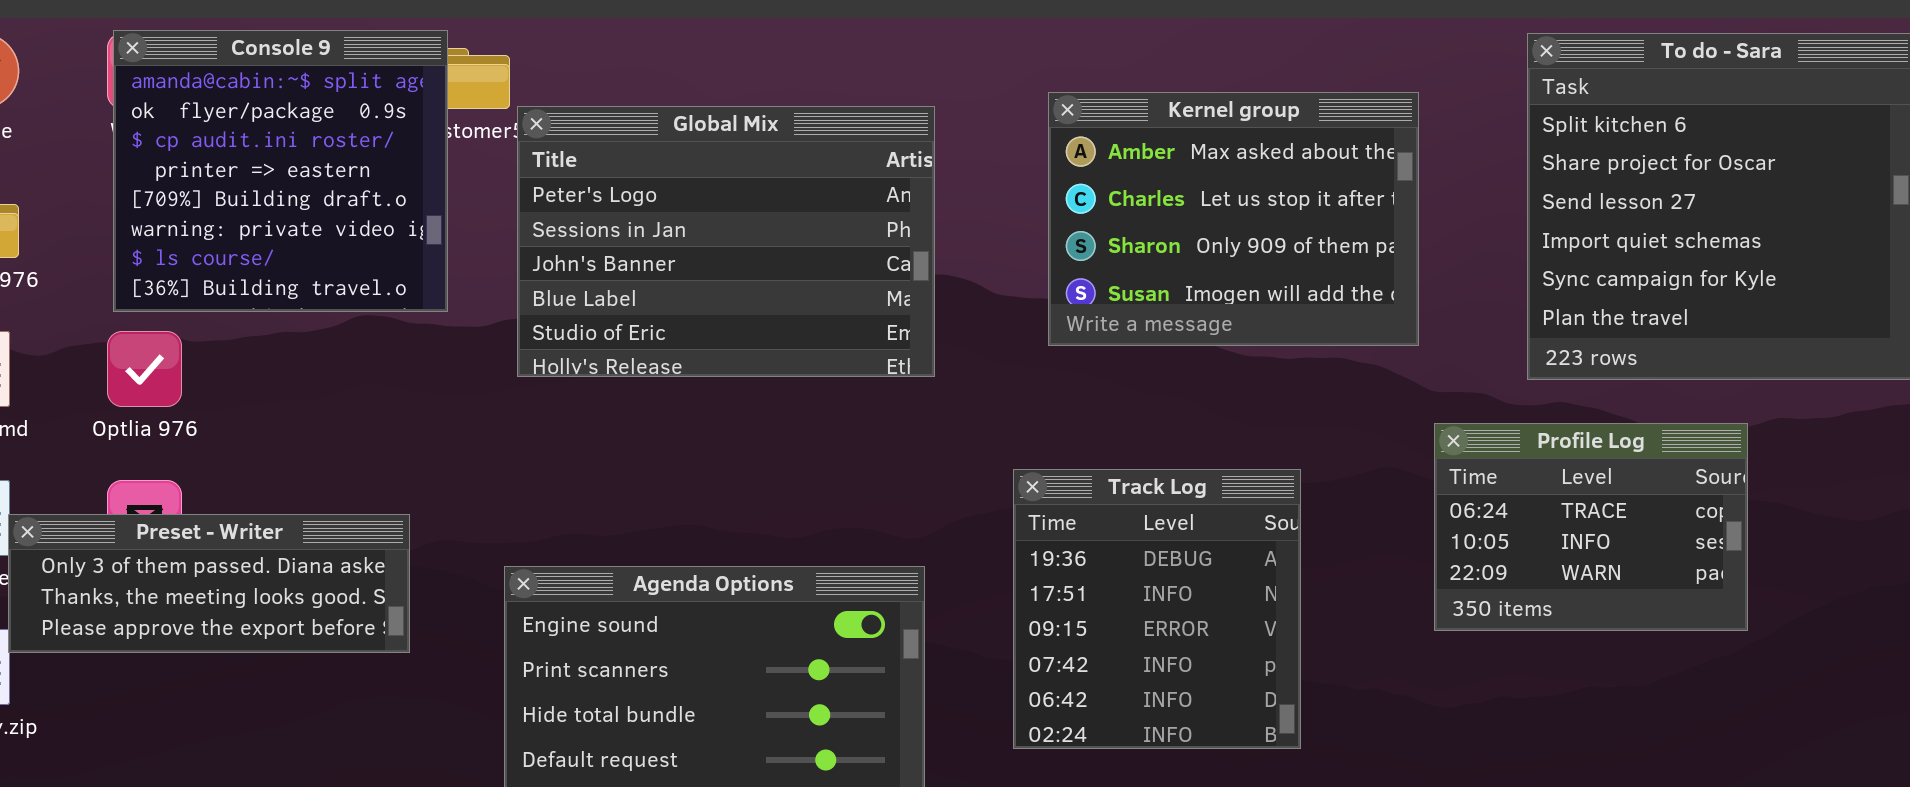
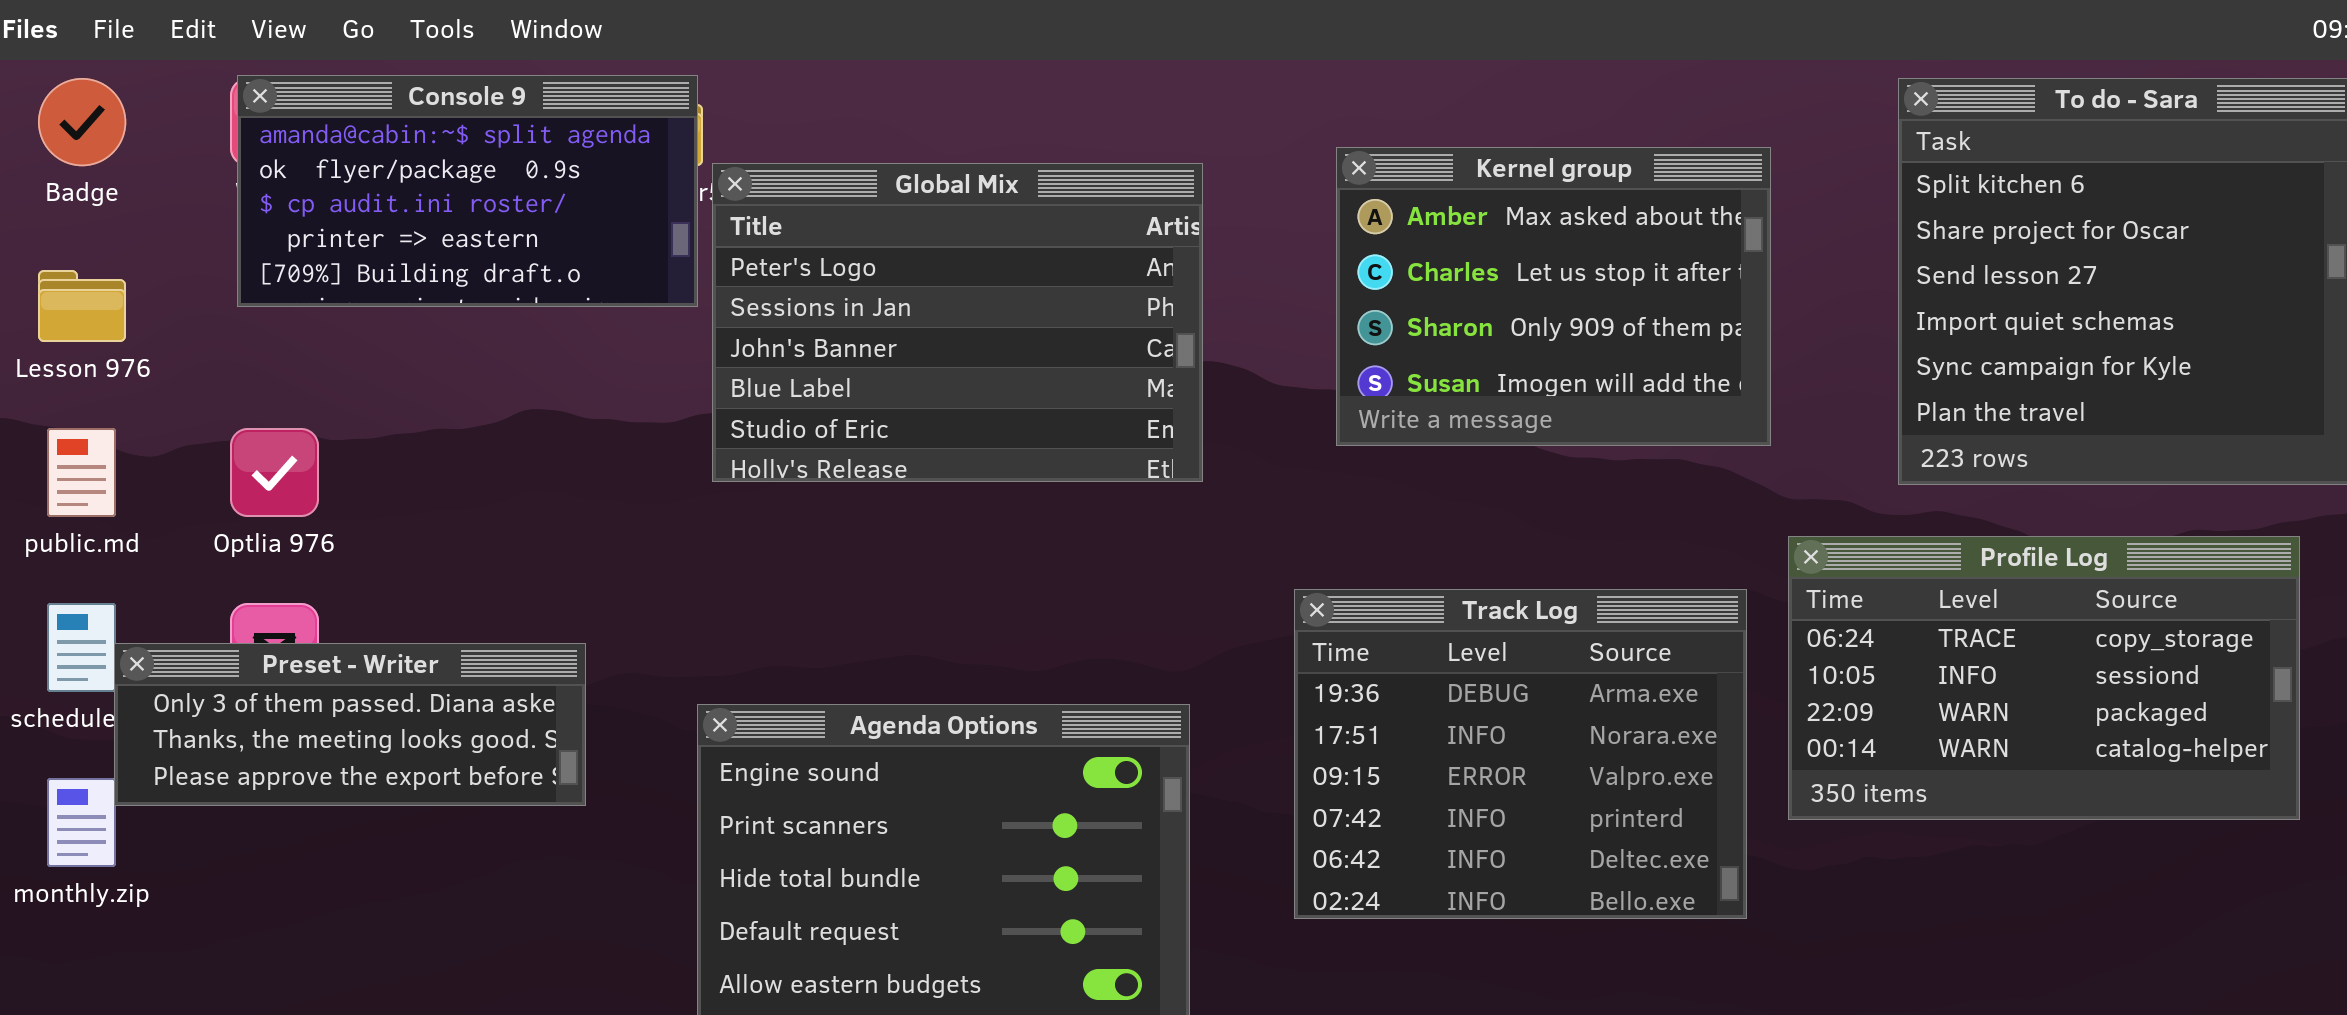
Console 9: [113,30,448,312] -> [237,75,698,307], resized
Profile Log: [1434,423,1748,631] -> [1788,536,2300,820], resized
Track Log: [1013,469,1301,749] -> [1294,589,1747,919], resized

